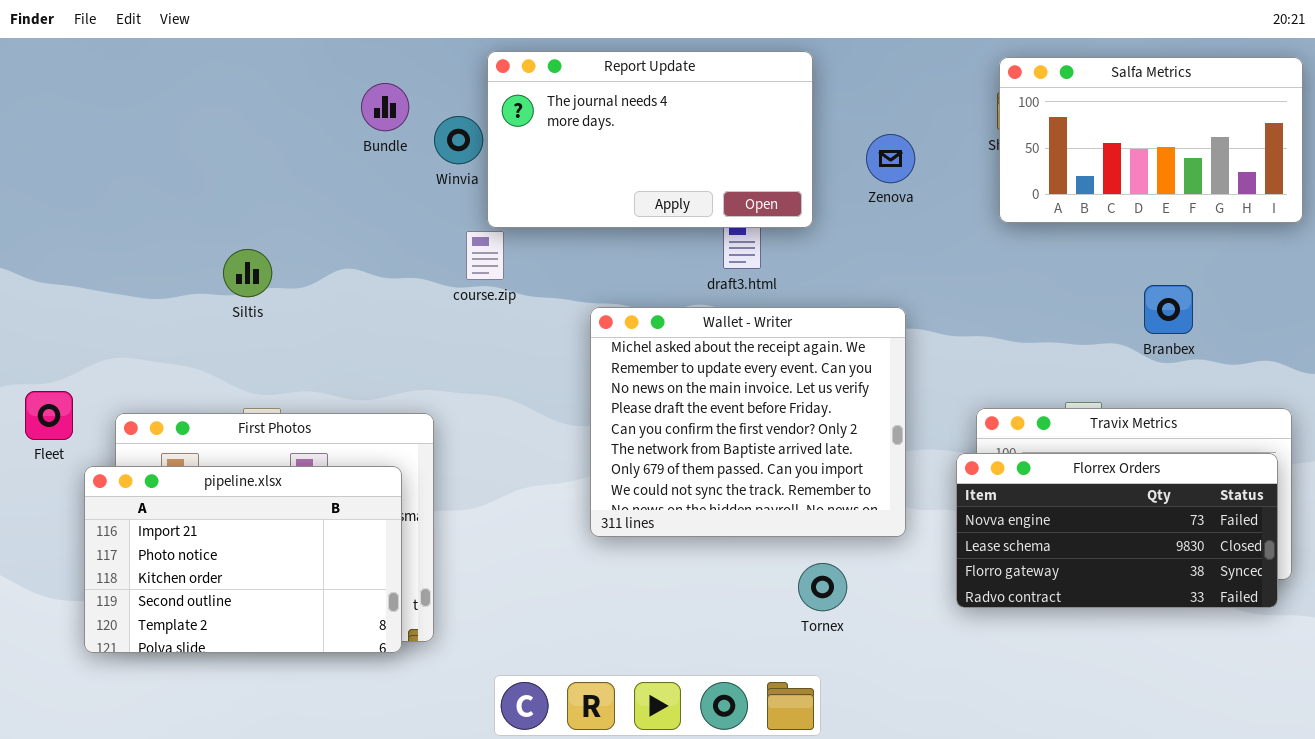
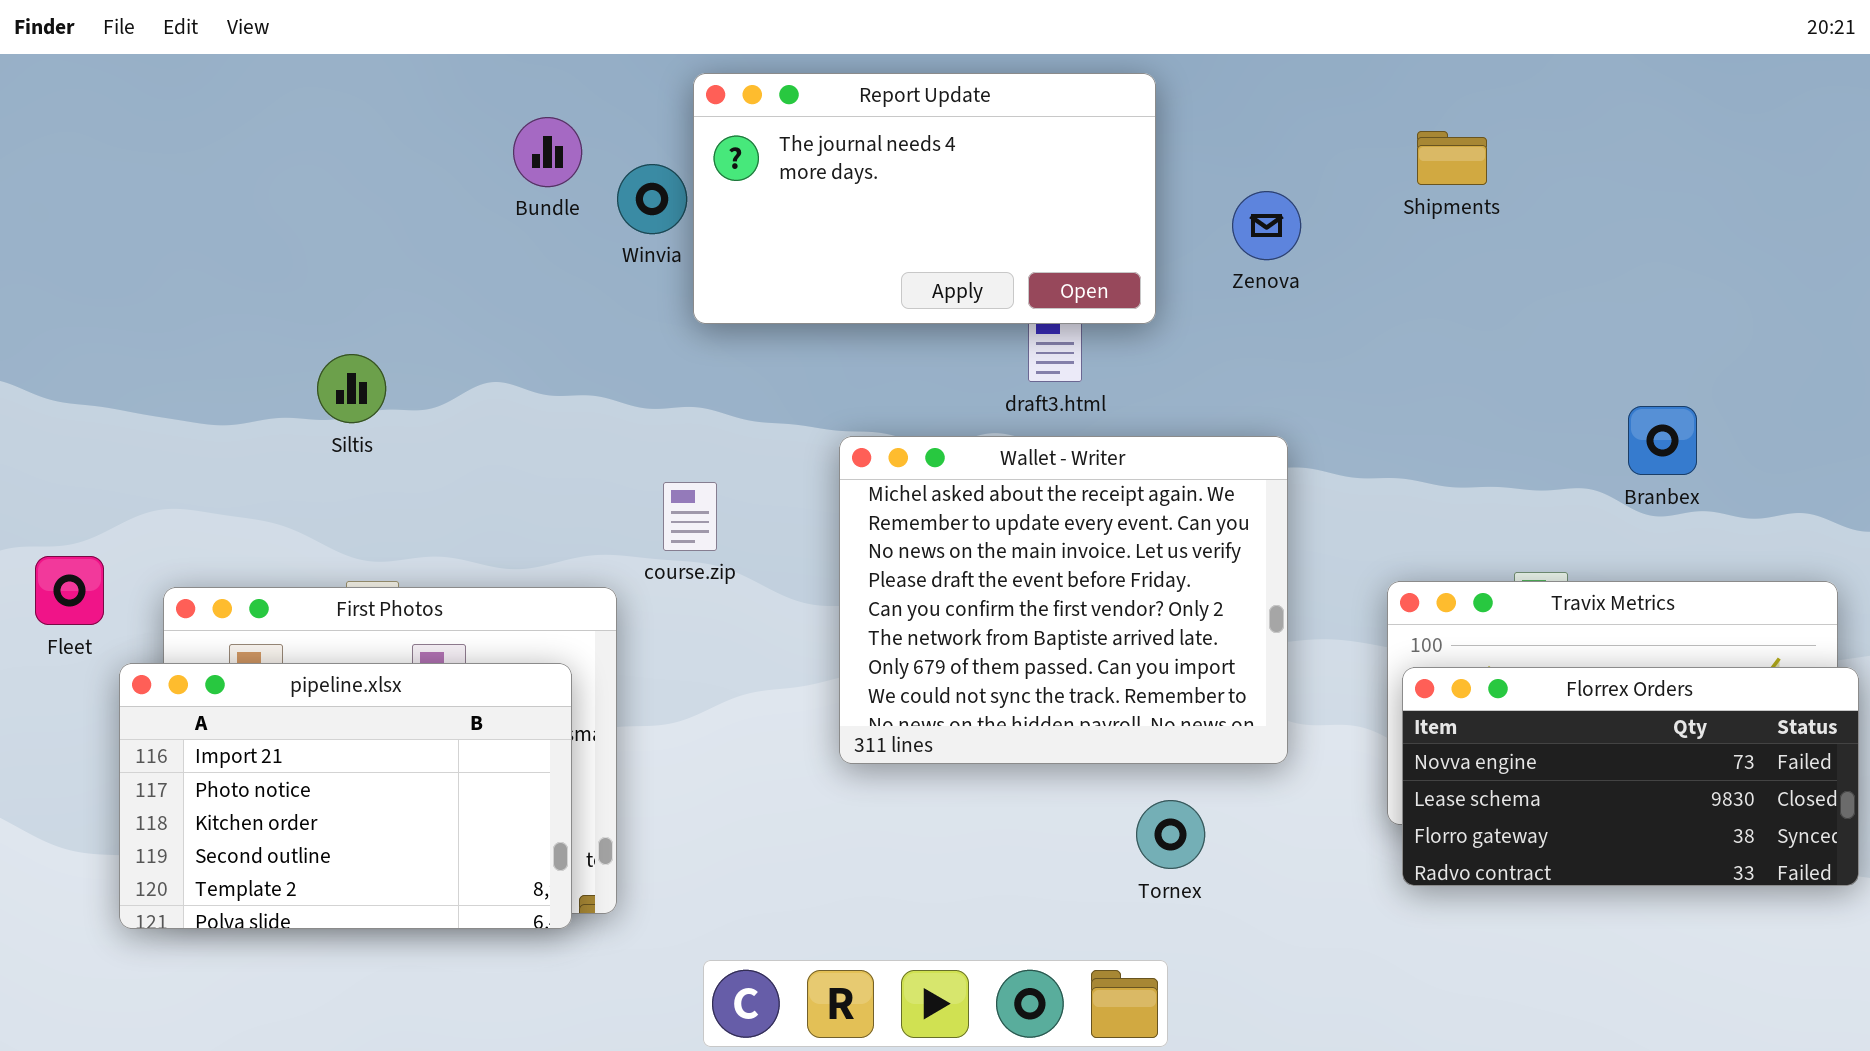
Salfa Metrics: [999,57,1303,223] -> none, closed
course.zip: [466,231,504,280] -> [663,482,717,551], moved
Florrex Orders: [956,453,1278,608] -> [1402,667,1859,886], moved

